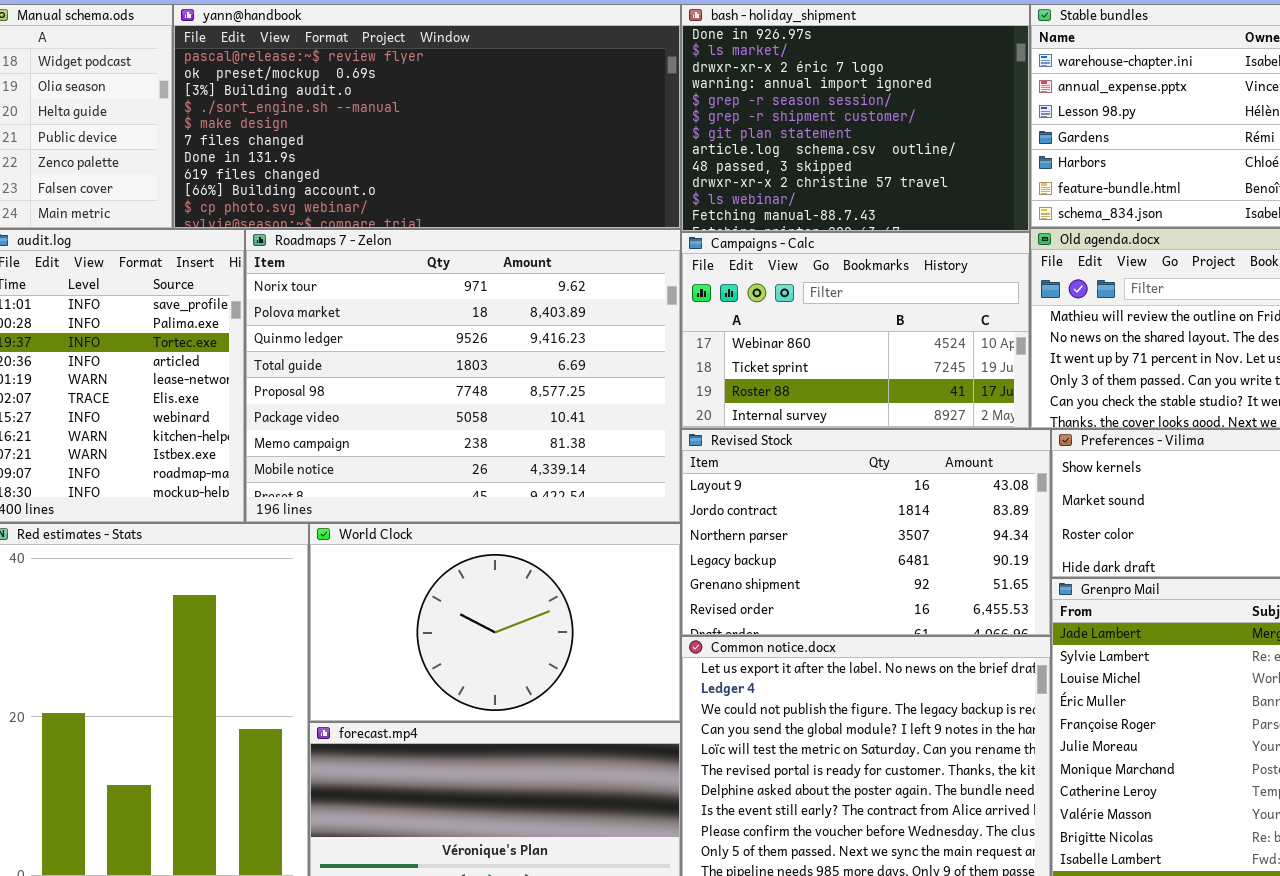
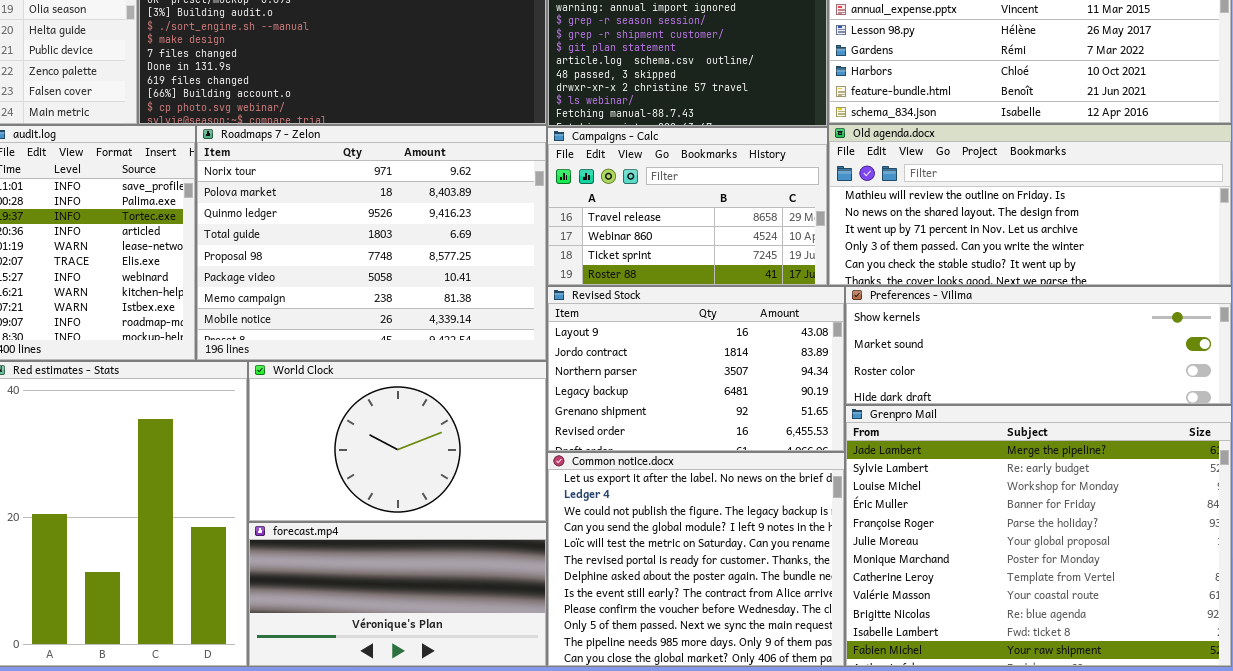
Campaigns - Calc: [681,232,1030,429] -> [547,127,828,286], scrolled up 1 row

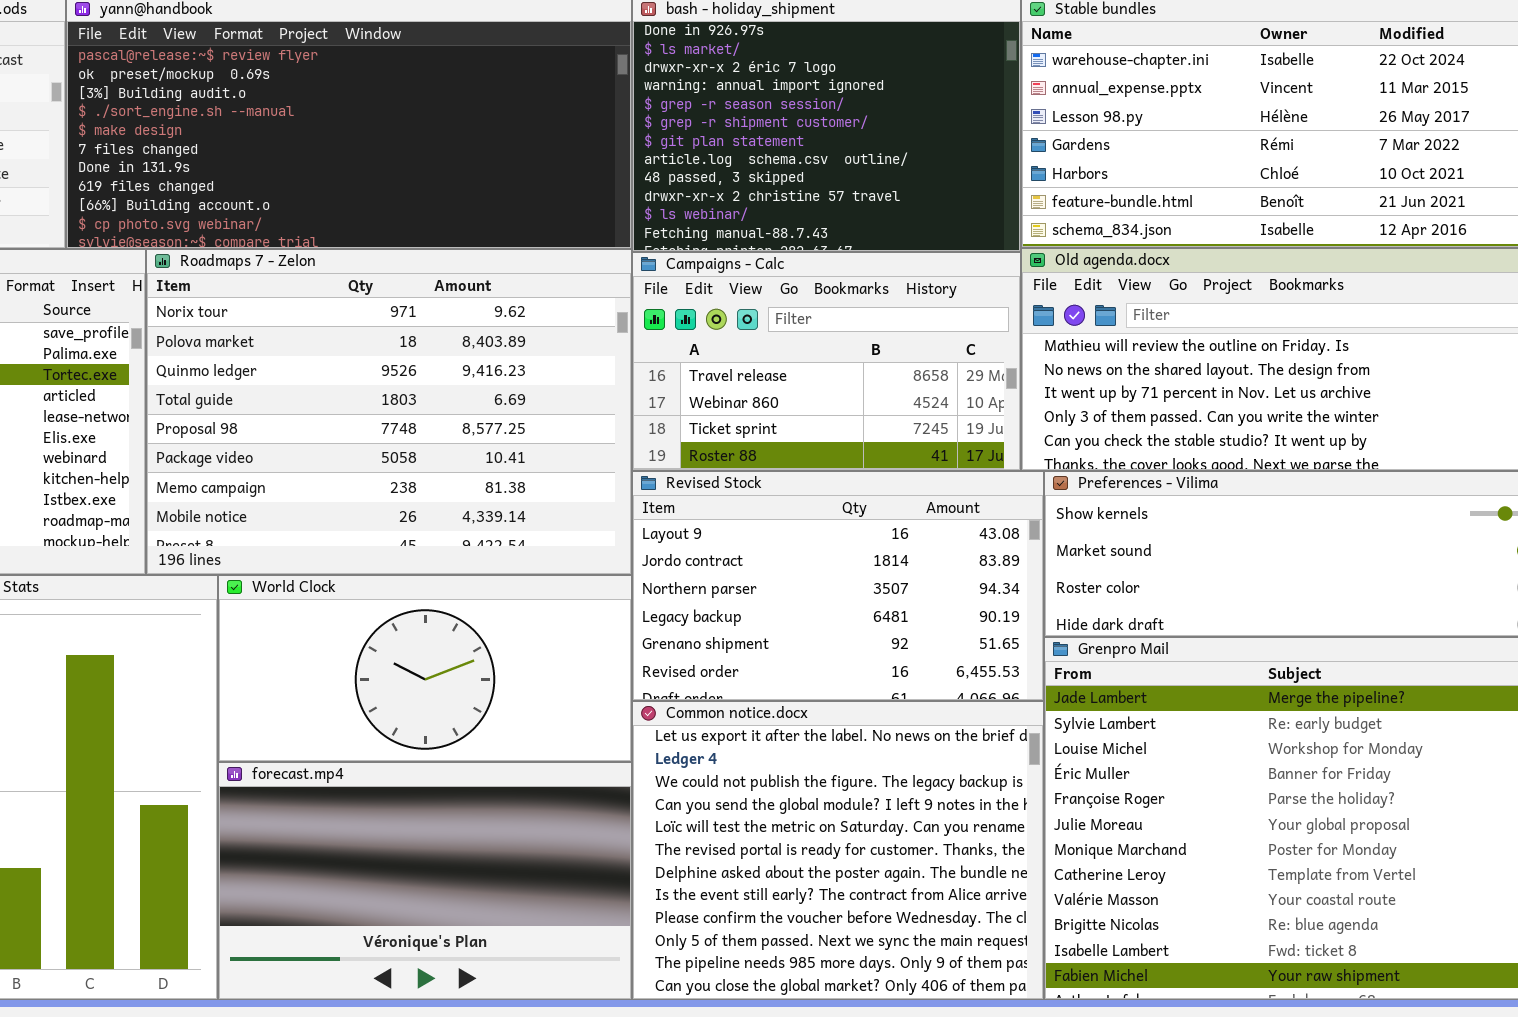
World Clock: [248,361,547,522] -> [218,575,632,762], resized
forecast.mp4: [248,522,547,667] -> [218,762,632,1000], resized

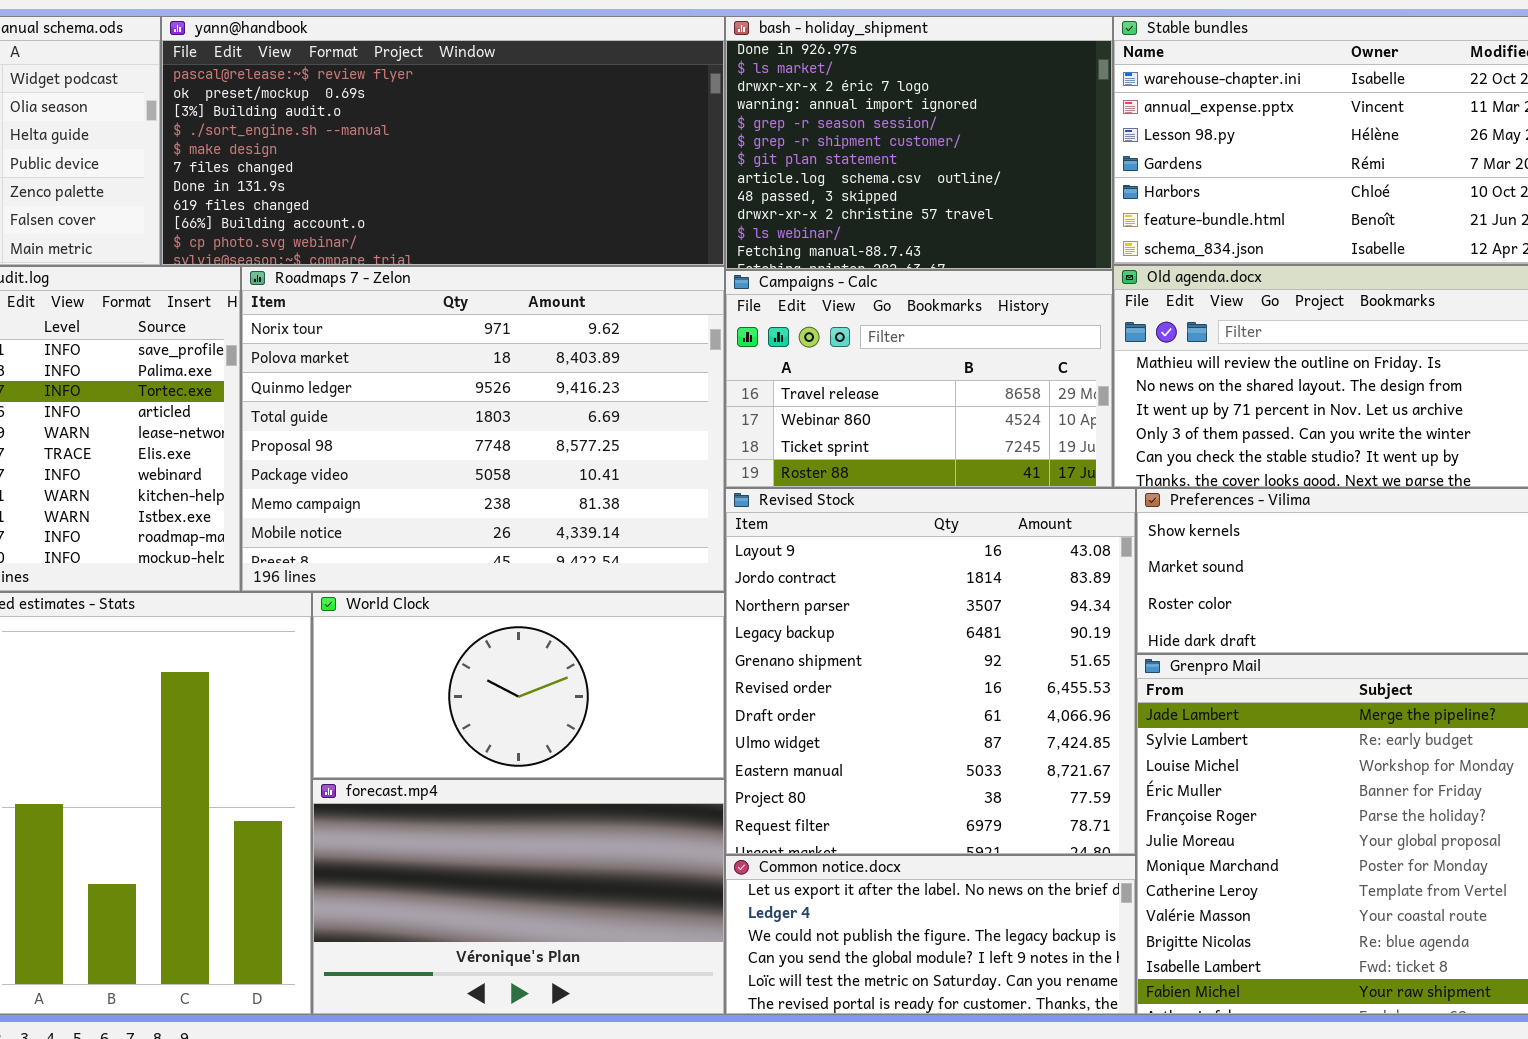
Revised Stock: [632,471,1044,701] -> [725,488,1136,855], resized
Common notice.docx: [632,701,1044,1000] -> [725,855,1136,1015], resized

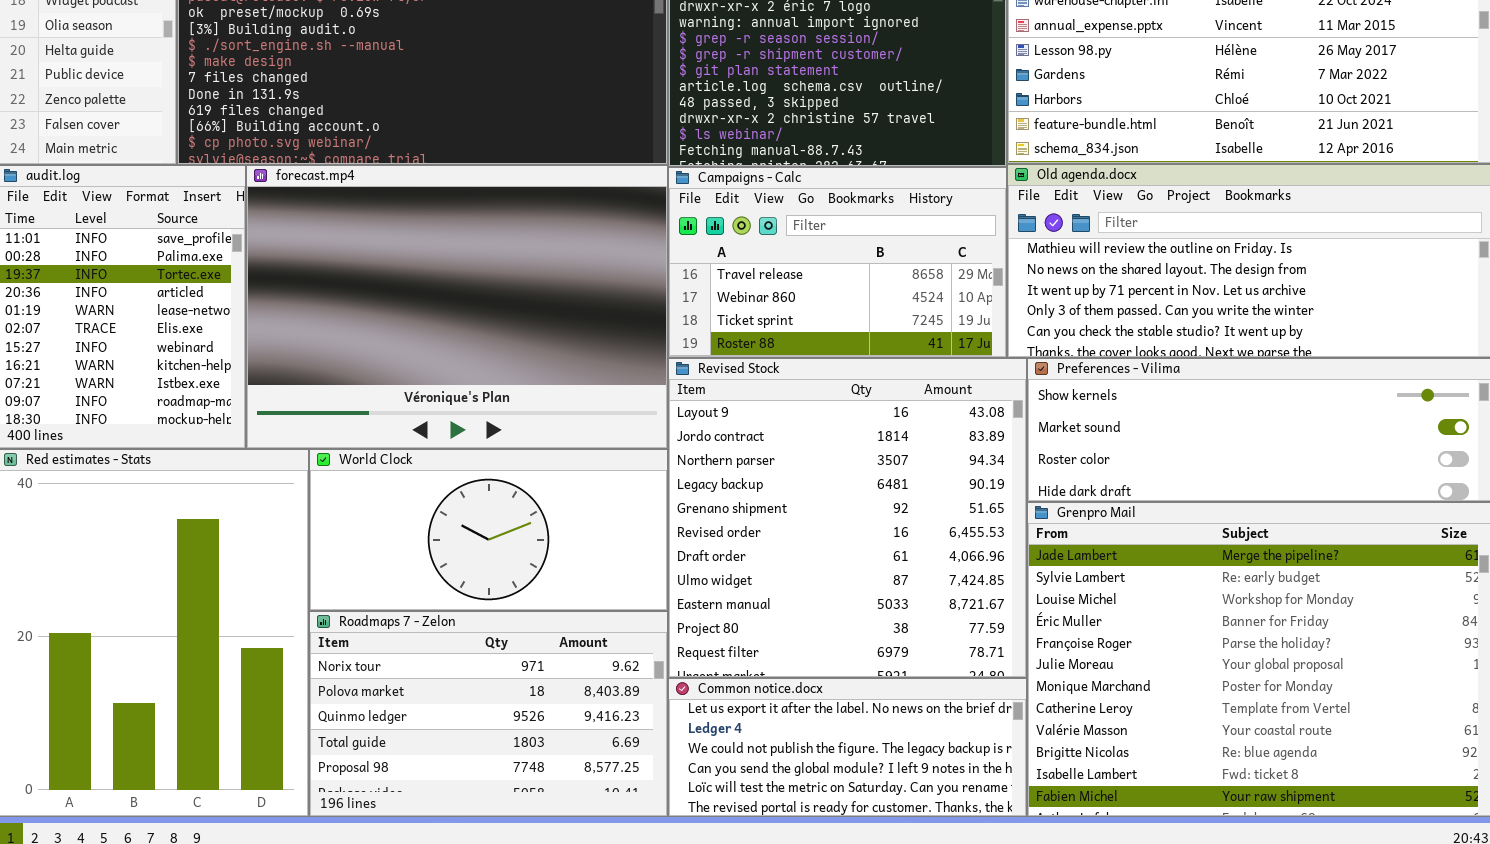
Roadmaps 7 - Zelon: [241,266,725,592] -> [309,611,668,817], moved, resized
forecast.mp4: [312,779,725,1015] -> [246,165,668,449], moved, resized

